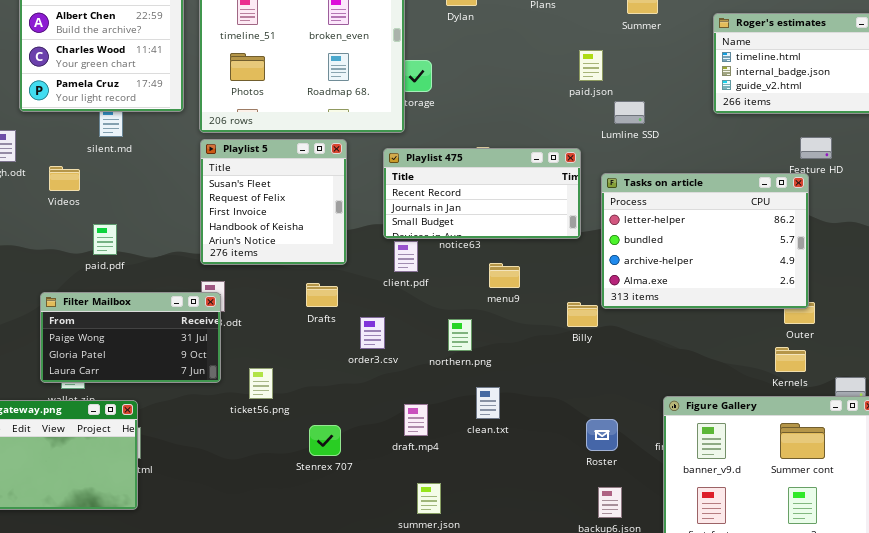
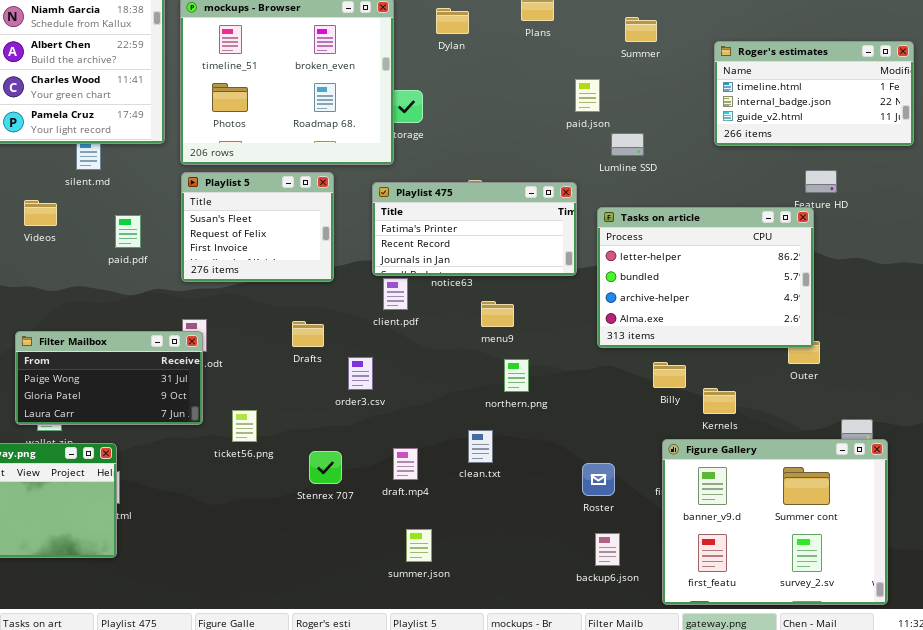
Playlist 5: [200,139,347,265] -> [181,172,334,282], resized
Playlist 475: [383,148,581,239] -> [372,182,577,276], scrolled up 1 row
paid.pdf: [93,224,117,255] -> [115,215,141,248], moved
Billy: [567,302,598,327] -> [653,362,686,388], moved
northern.png: [448,319,472,351] -> [504,359,529,392], moved
Kernels: [775,347,806,372] -> [703,388,736,414], moved
Stenrex 707: [309,425,341,456] -> [309,451,342,484], moved

